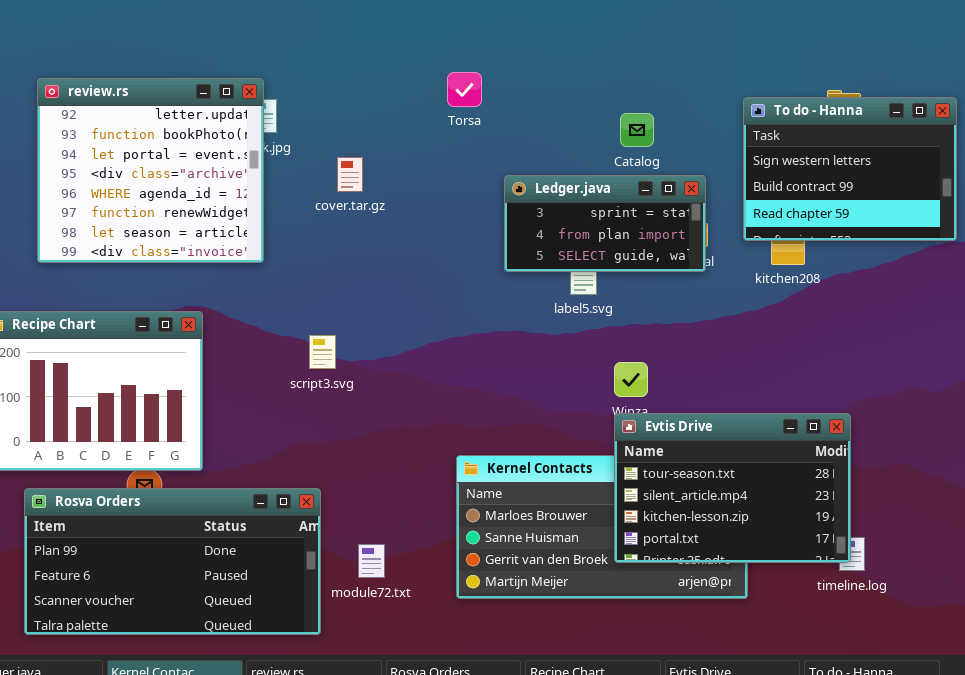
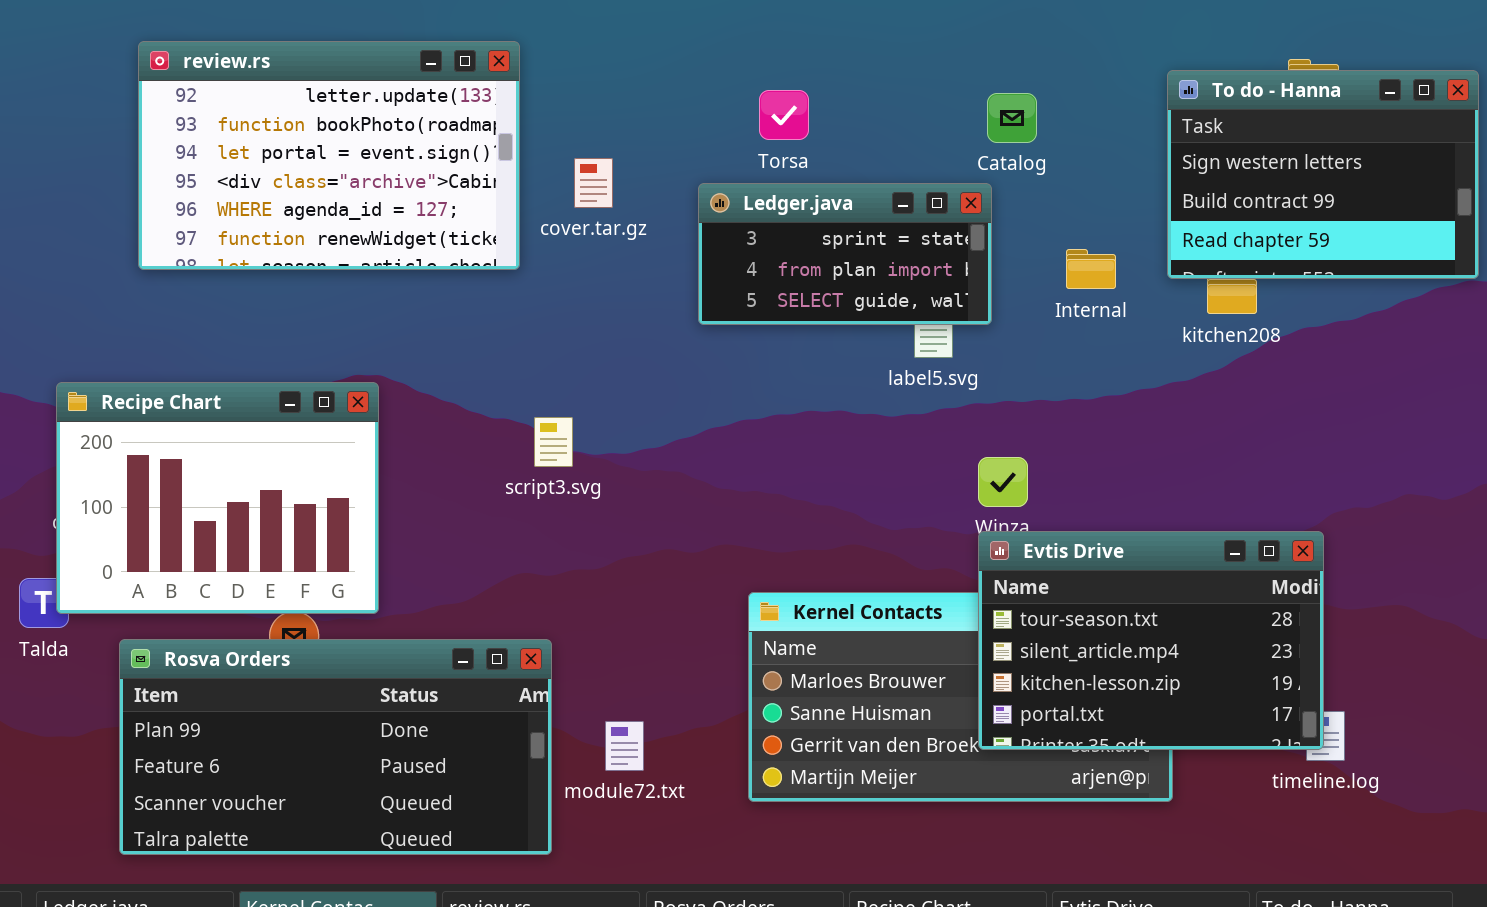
Torsa: [447,72,482,107] -> [759,90,809,140], moved
review.rs: [37,78,264,263] -> [138,41,520,270], resized
Ledger.java: [504,175,706,272] -> [698,183,992,325], moved

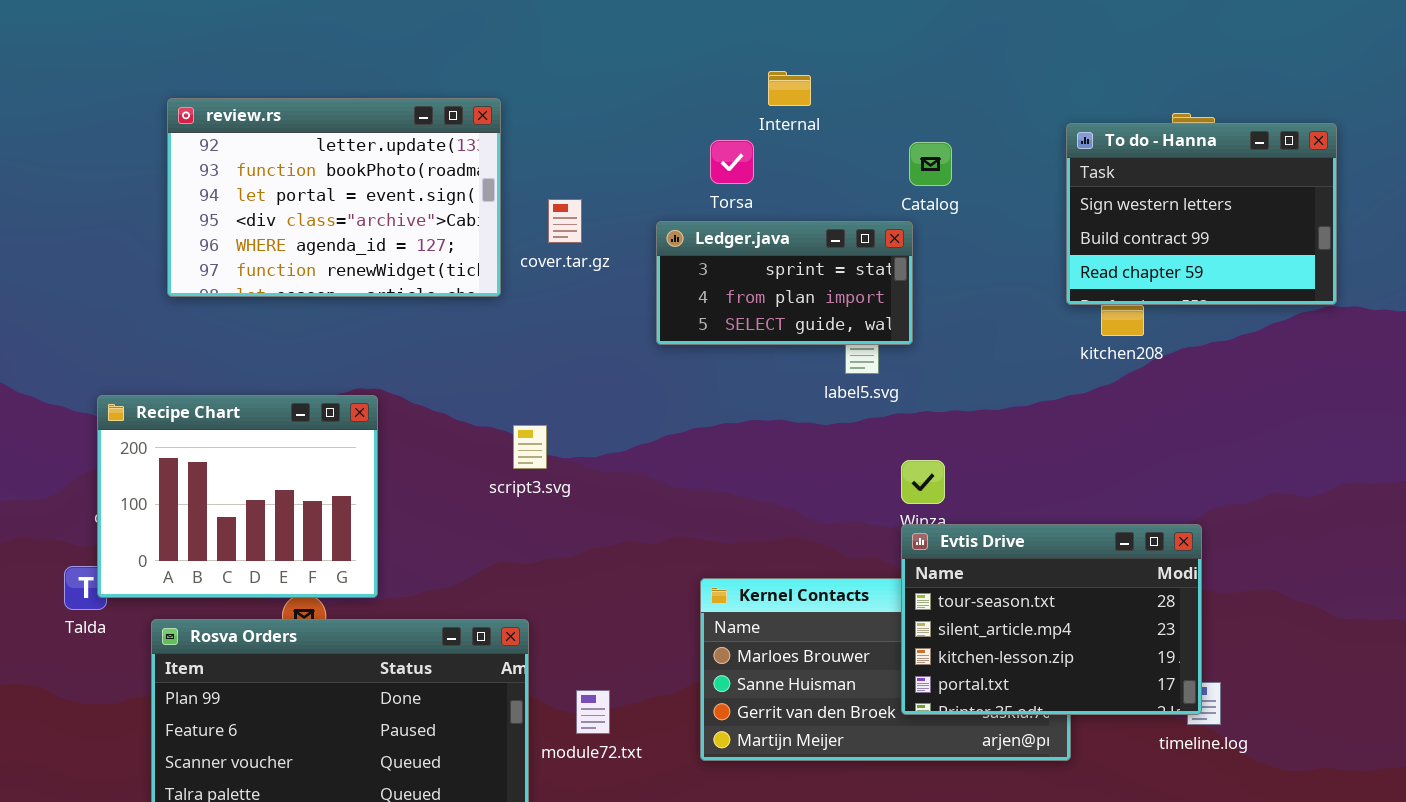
Internal: [1066,249,1116,289] -> [768,71,811,106], moved

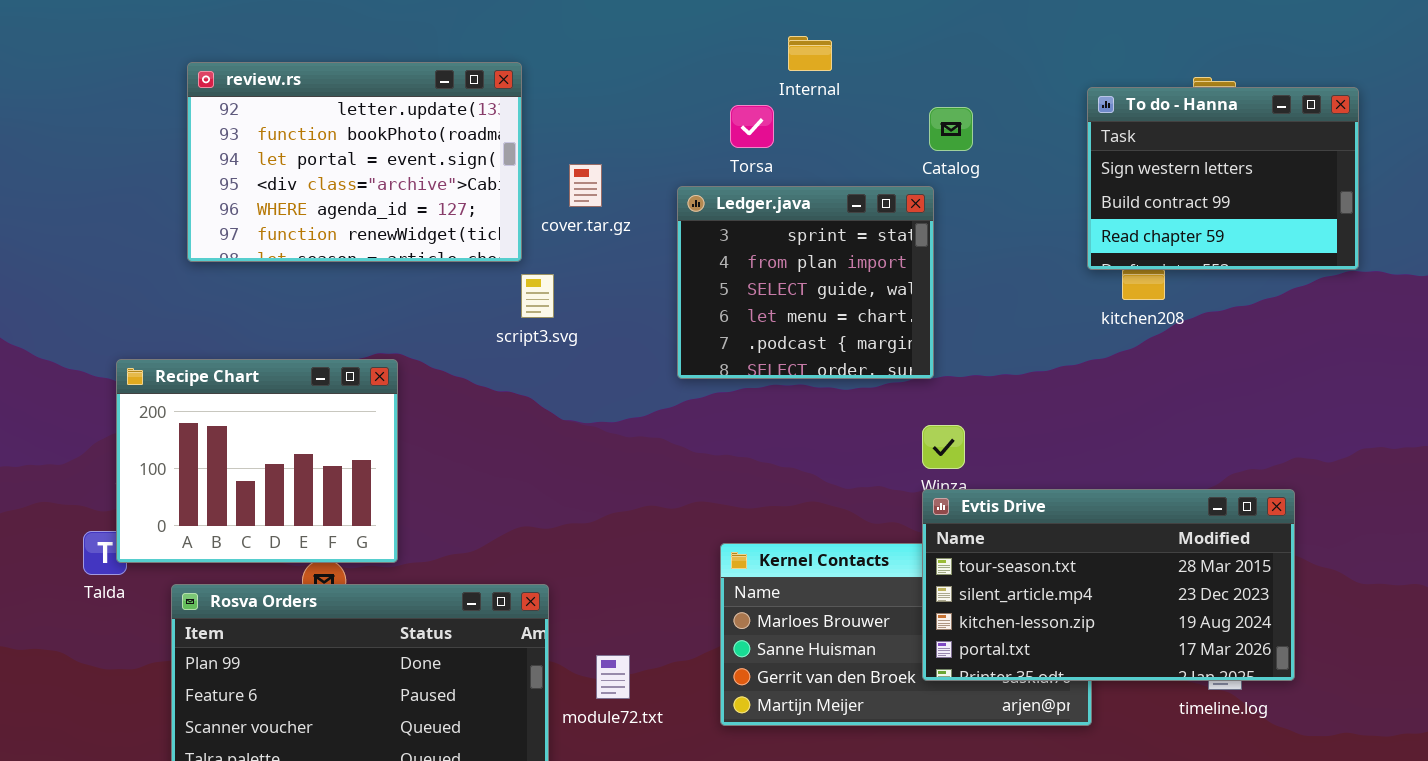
Ledger.java: [656,221,913,345] -> [677,186,934,379], resized
script3.svg: [513,425,547,469] -> [521,274,554,318], moved
Evtis Drive: [901,524,1202,715] -> [922,489,1295,681], resized

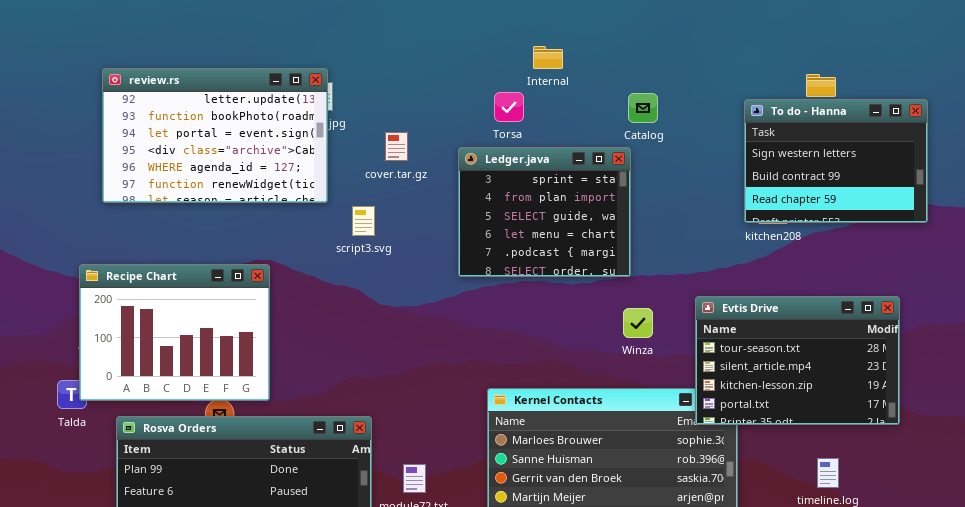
review.rs: [187,62,522,262] -> [102,68,328,203], moved
To do - Hanna: [1087,87,1359,270] -> [744,99,928,223], moved
Evtis Drive: [922,489,1295,681] -> [695,296,900,425], moved, resized

